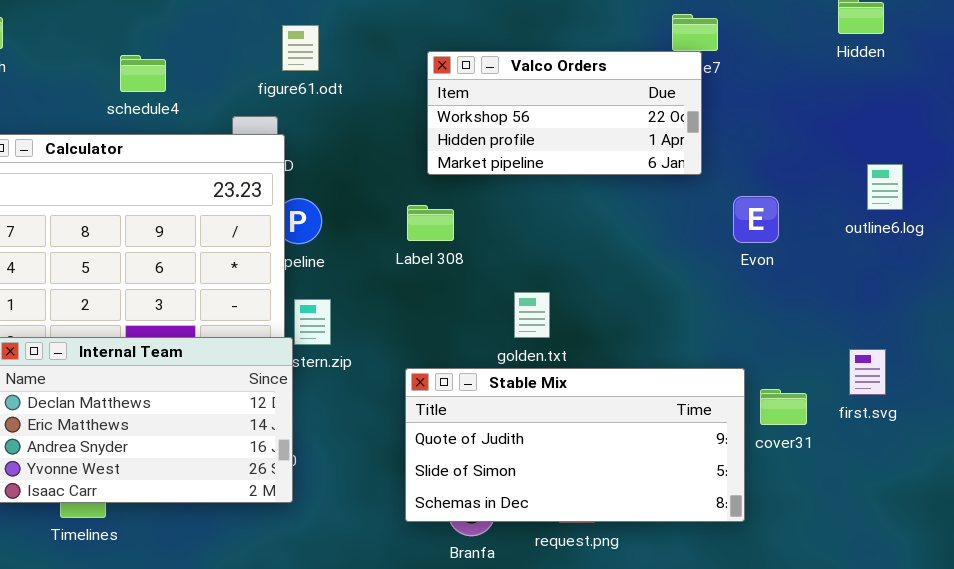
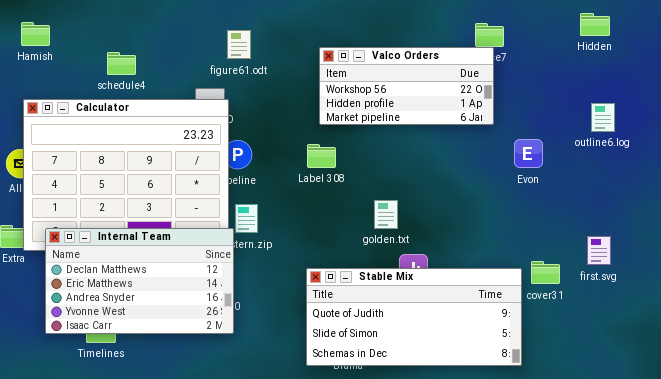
schedule4: [120,55,166,92] -> [107,52,136,75], moved
outline6.log: [867,164,903,210] -> [591,103,615,132], moved
Stable Mix: [405,368,745,522] -> [306,268,522,366], moved

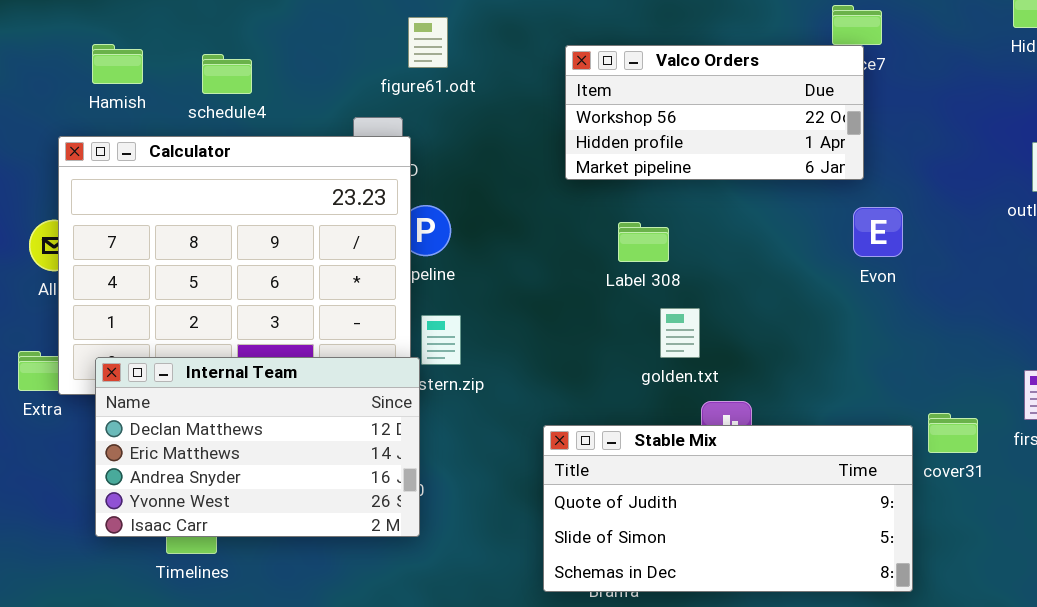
Hamish: [21,22,50,46] -> [92,44,143,84], moved
Evon: [514,139,543,168] -> [853,207,903,257], moved
Label 308: [307,144,336,168] -> [618,222,669,262], moved

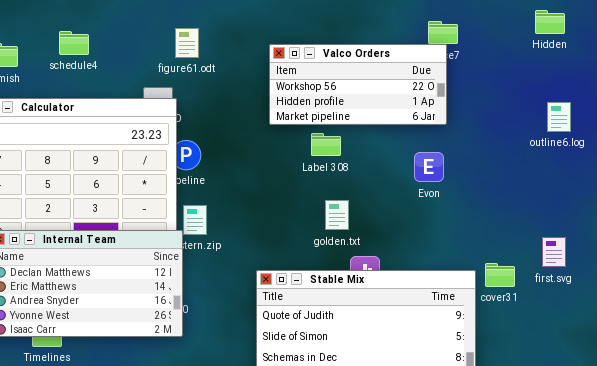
schedule4: [202,54,252,94] -> [59,31,89,55], moved
Evon: [853,207,903,257] -> [414,152,444,182], moved
Label 308: [618,222,669,262] -> [311,133,341,156], moved

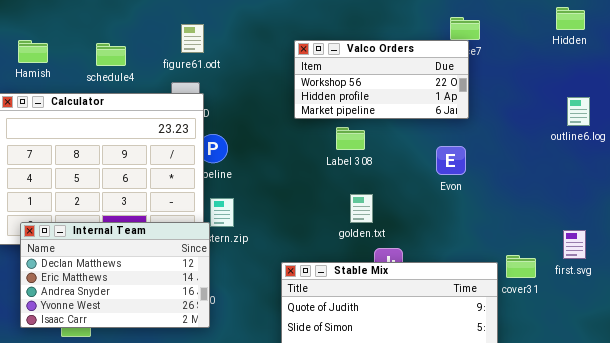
figure61.odt: [175,28,199,58] -> [181,24,204,53], moved
schedule4: [59,31,89,55] -> [96,43,126,66], moved

